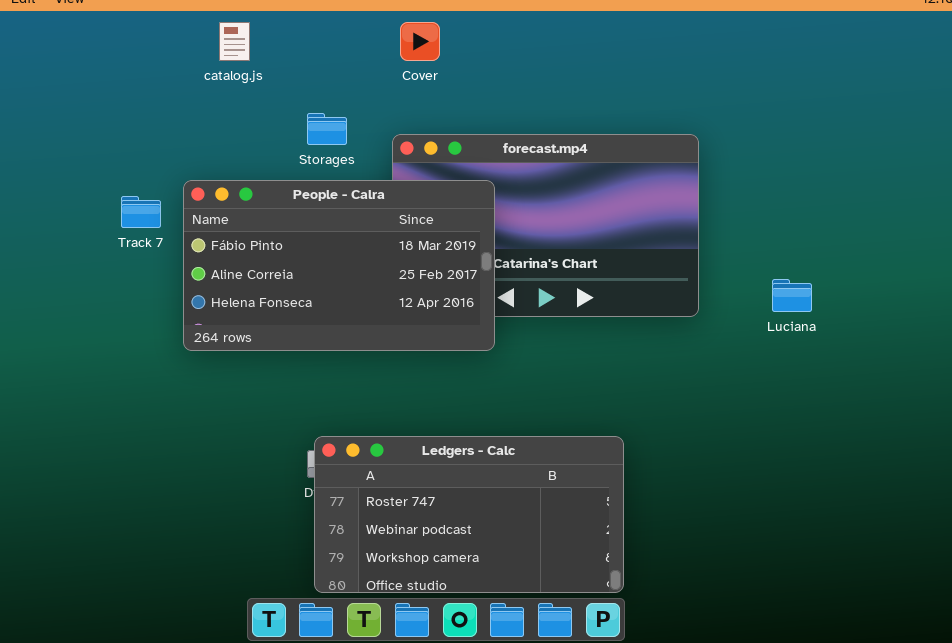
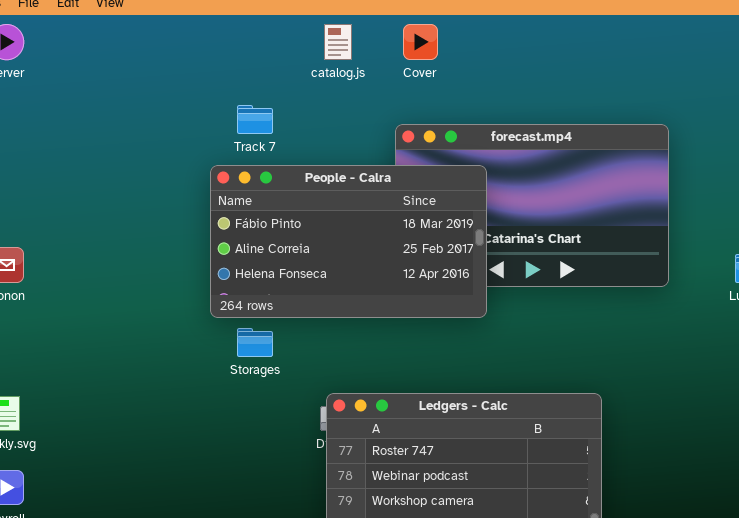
catalog.js: [219,22,250,61] -> [324,24,352,60], moved
Storages: [307,113,347,145] -> [237,328,273,357], moved
Track 7: [121,196,161,228] -> [237,105,273,134], moved

